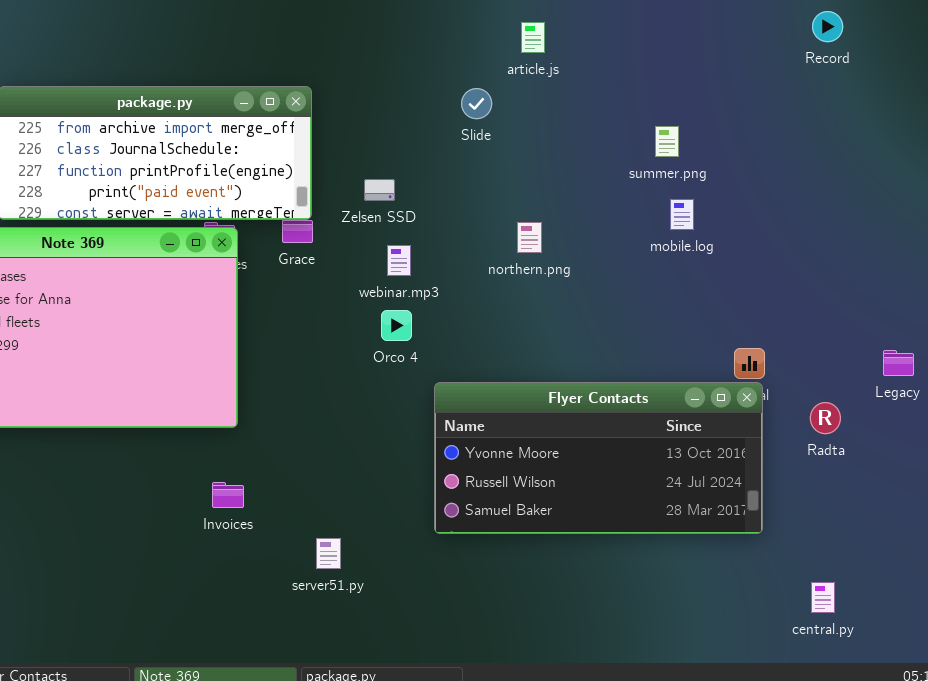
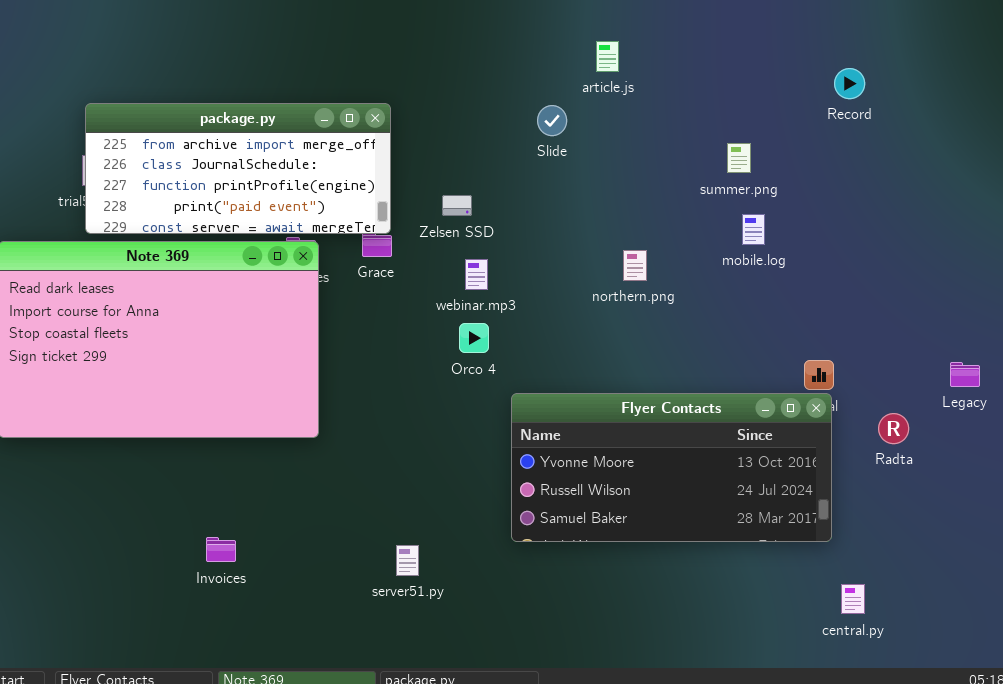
Record: [812,11,843,42] -> [834,68,865,99], moved
northern.png: [517,222,542,253] -> [623,250,647,281], moved
Invoices: [212,482,244,508] -> [206,537,236,562], moved
central.py: [811,582,835,613] -> [841,584,865,614], moved

